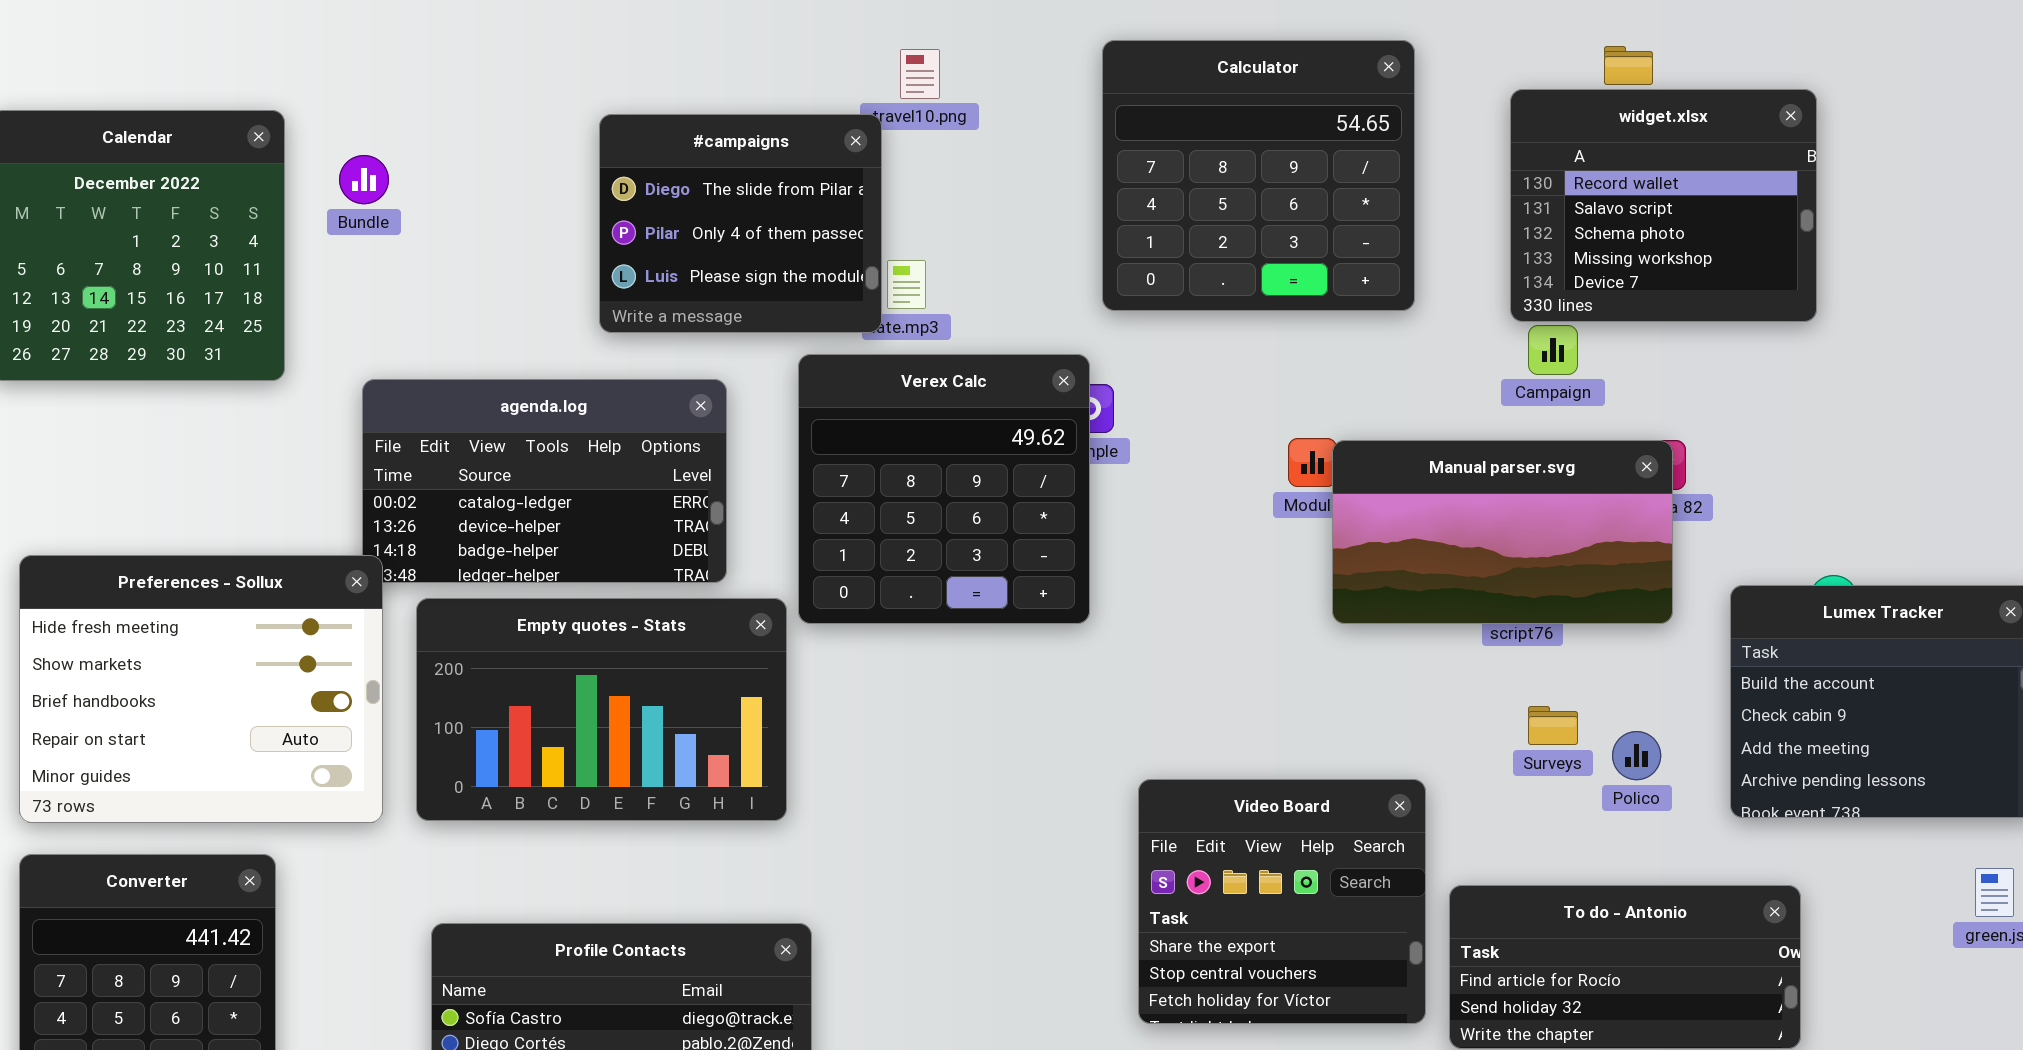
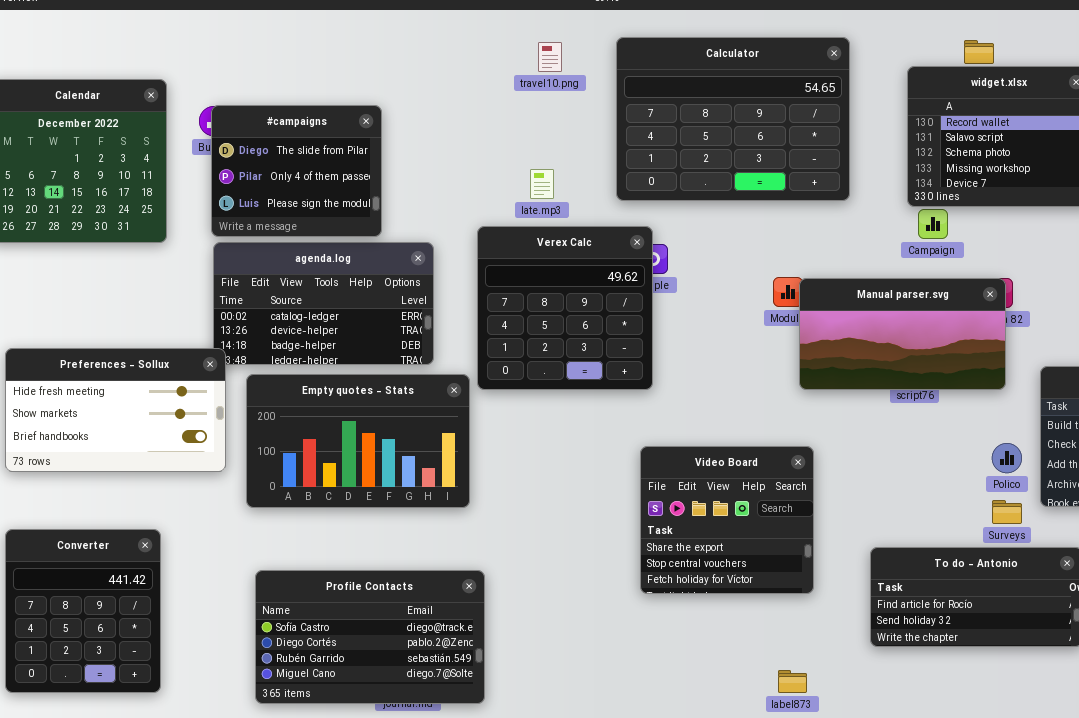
Calculator: [1102,40,1415,311] -> [616,37,850,201], resized
#campaigns: [599,114,882,333] -> [211,105,382,237], moved
Preferences - Sollux: [19,555,383,823] -> [5,348,226,472], resized
Surveys: [1528,706,1578,745] -> [992,500,1022,524], moved
Polico: [1612,731,1661,780] -> [992,443,1022,473], moved
Video Board: [1138,779,1426,1024] -> [640,446,814,594], moved

